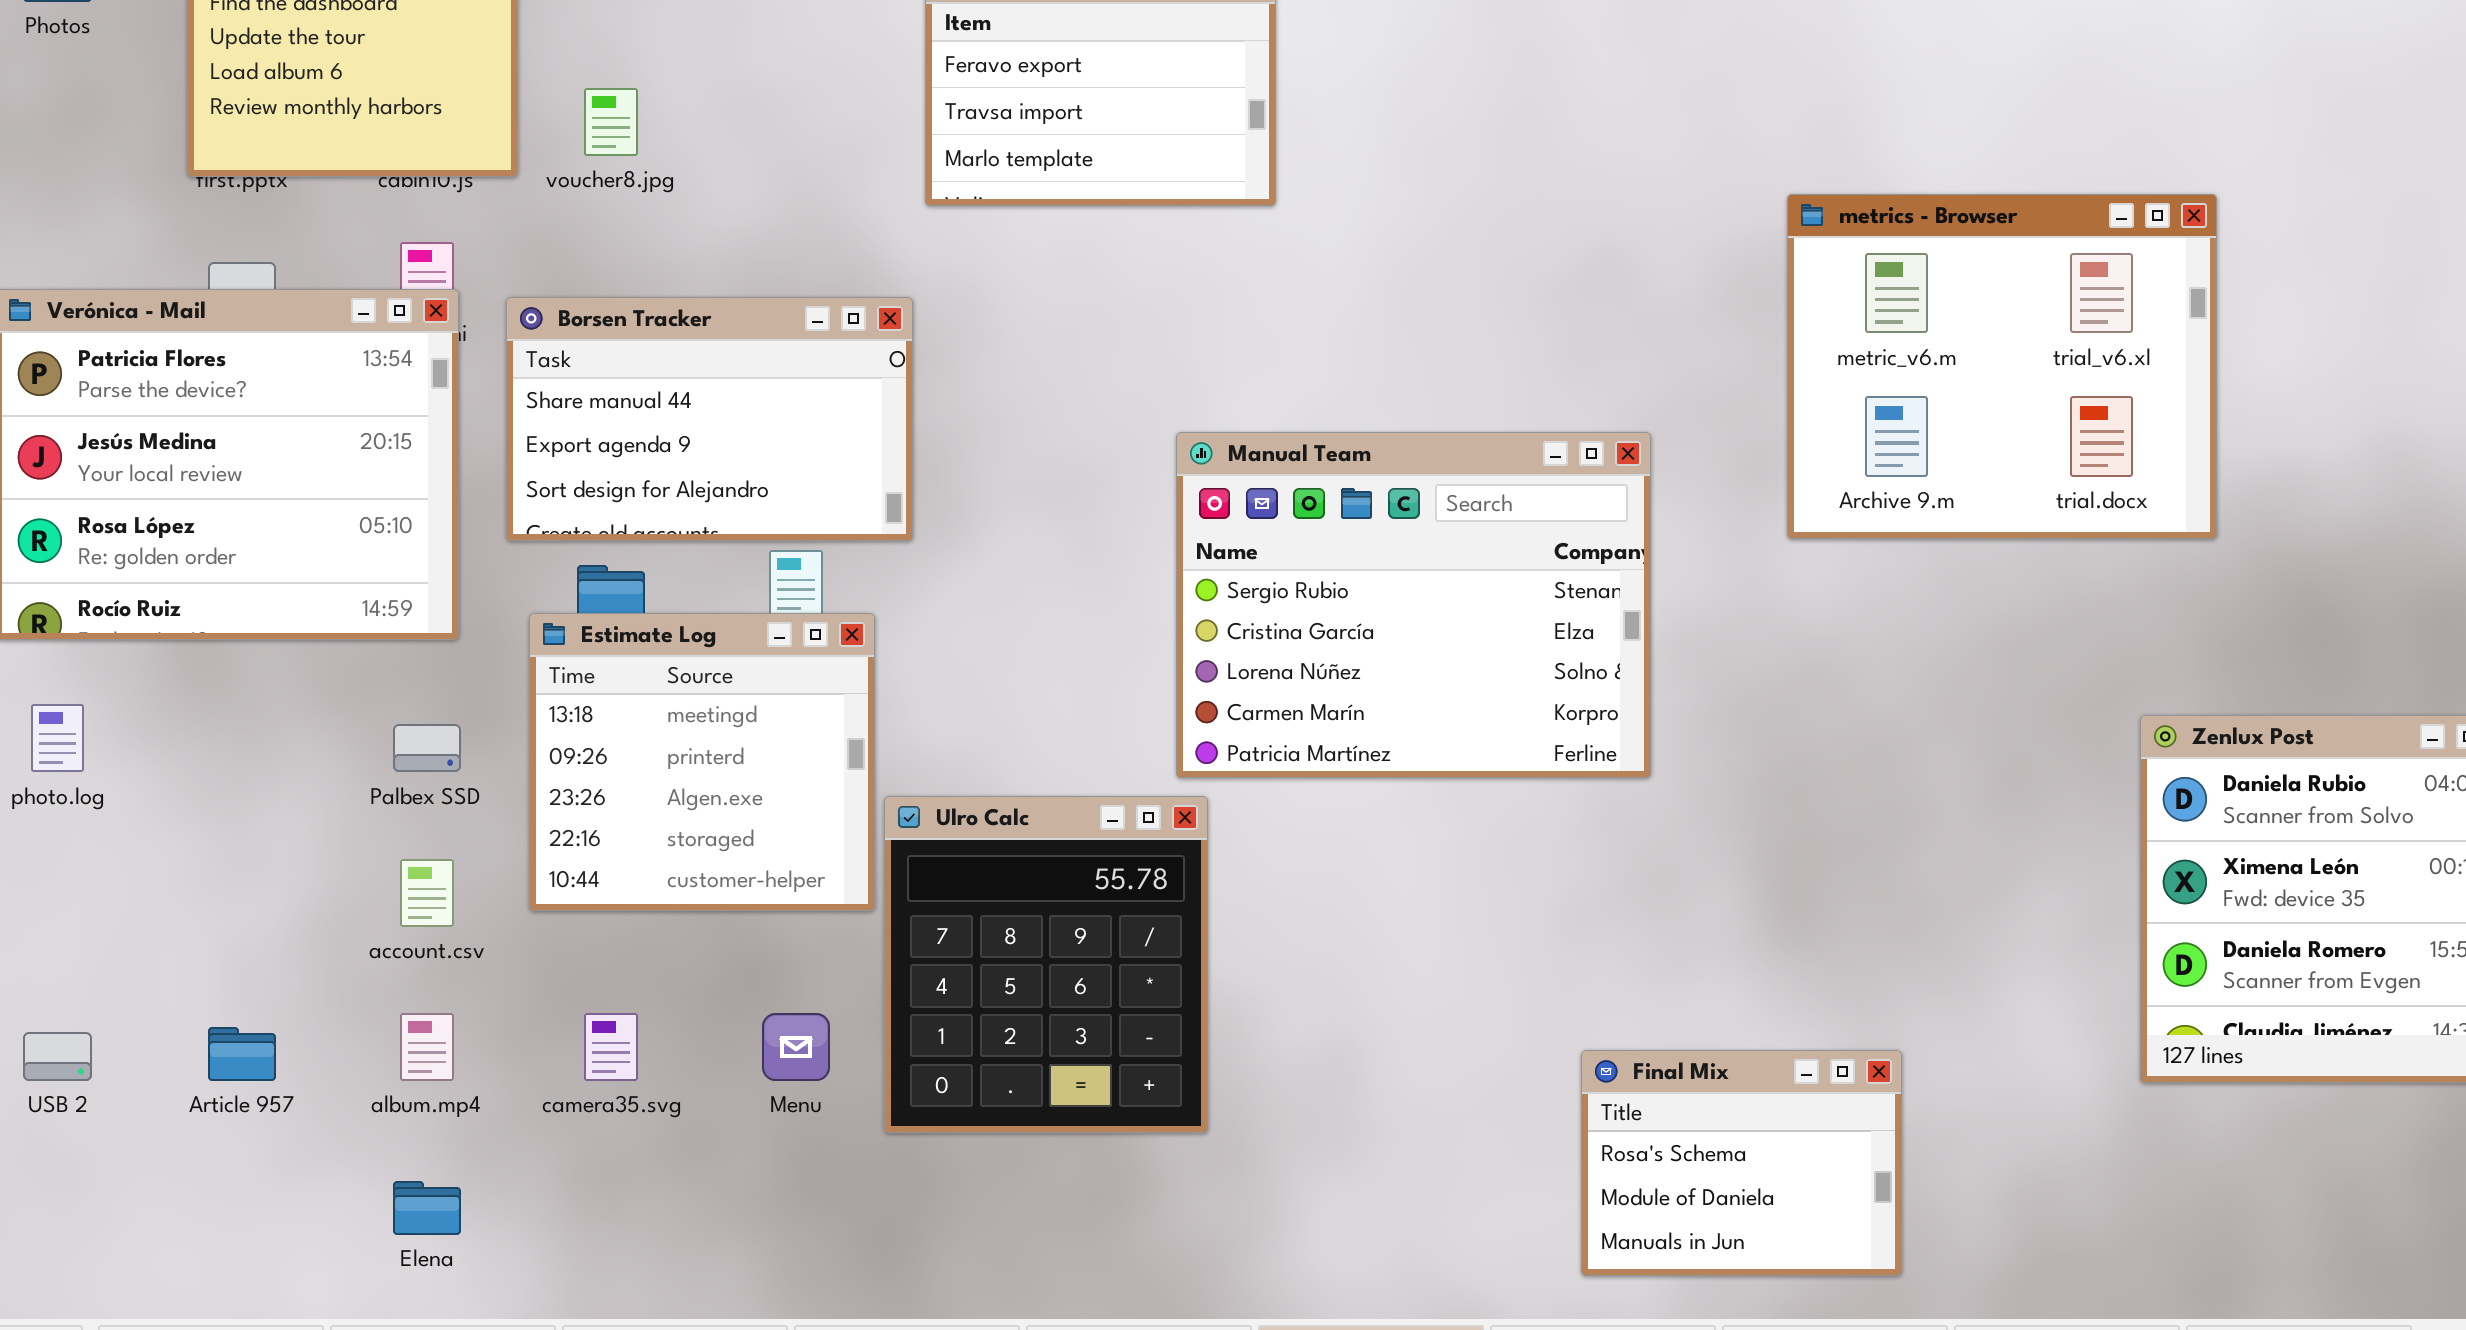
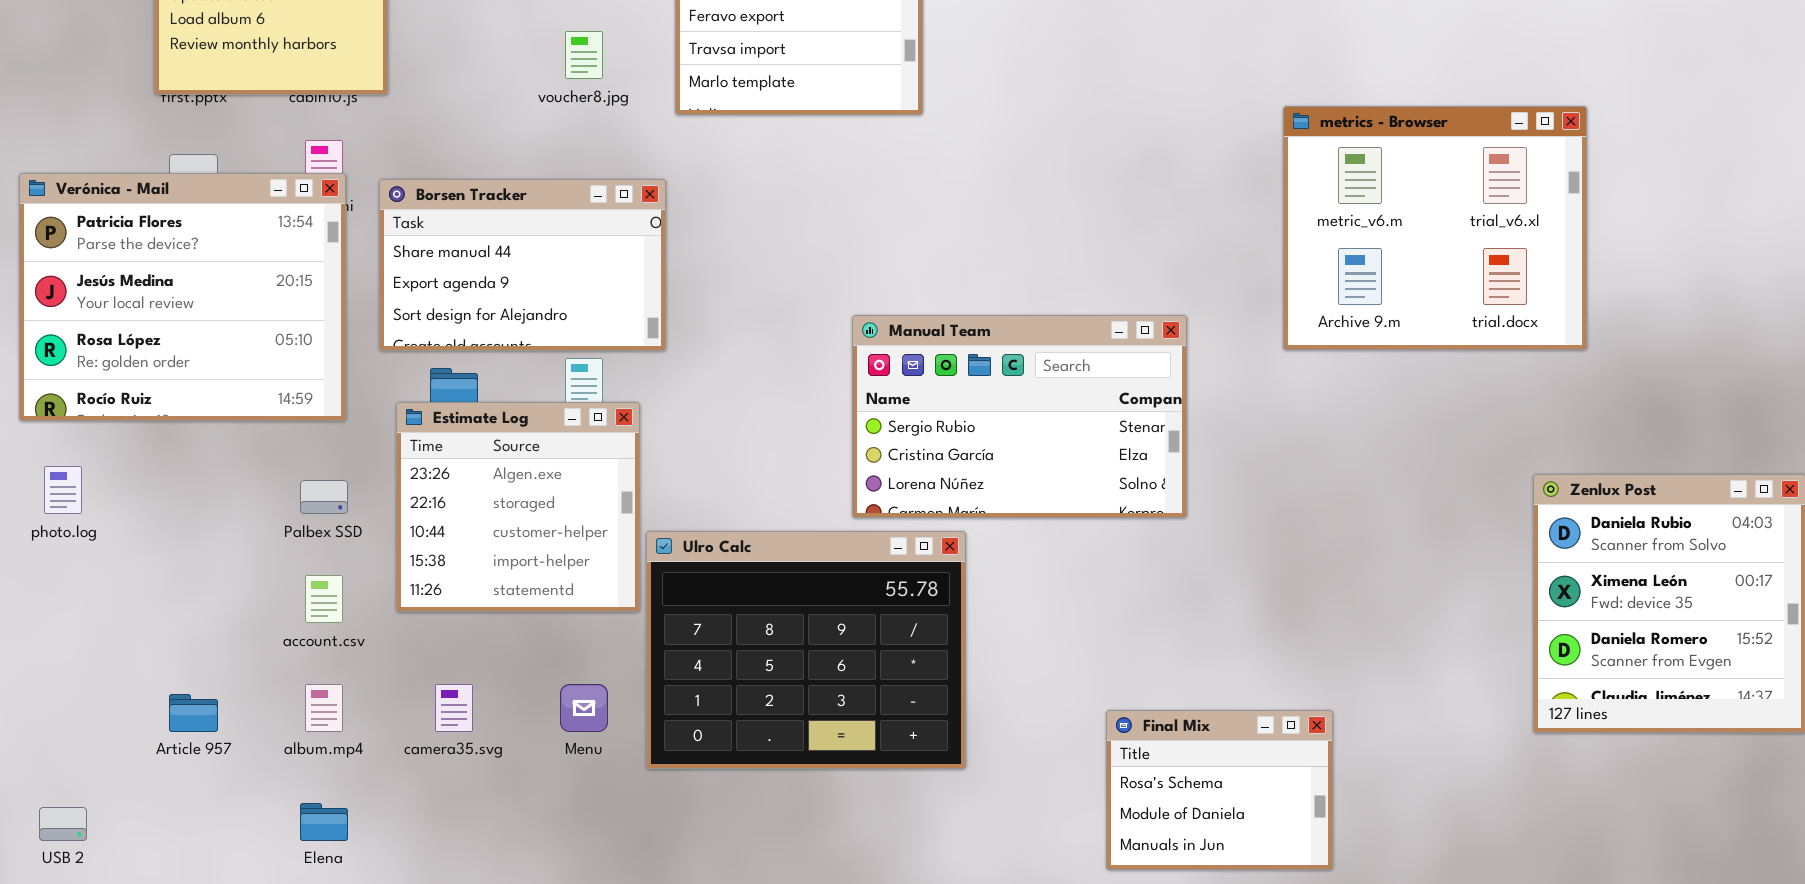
voucher8.jpg: [584,88,638,156] -> [565,31,603,79], moved
Manual Team: [1176,432,1651,778] -> [852,315,1187,518], resized
Estimate Log: [529,613,875,911] -> [396,402,640,612], scrolled down 2 rows
Ulro Calc: [884,796,1208,1133] -> [646,531,966,769], resized
USB 2: [23,1032,92,1081] -> [39,807,87,841], moved
Final Mix: [1581,1050,1902,1276] -> [1106,710,1333,870], moved

